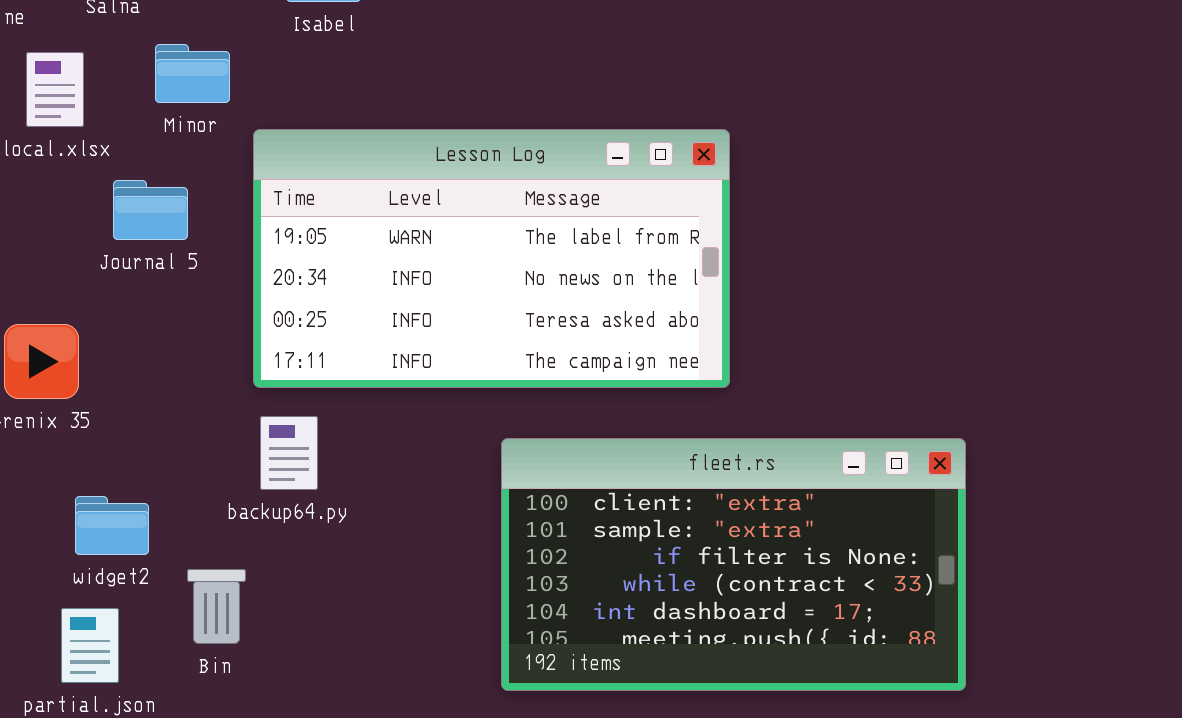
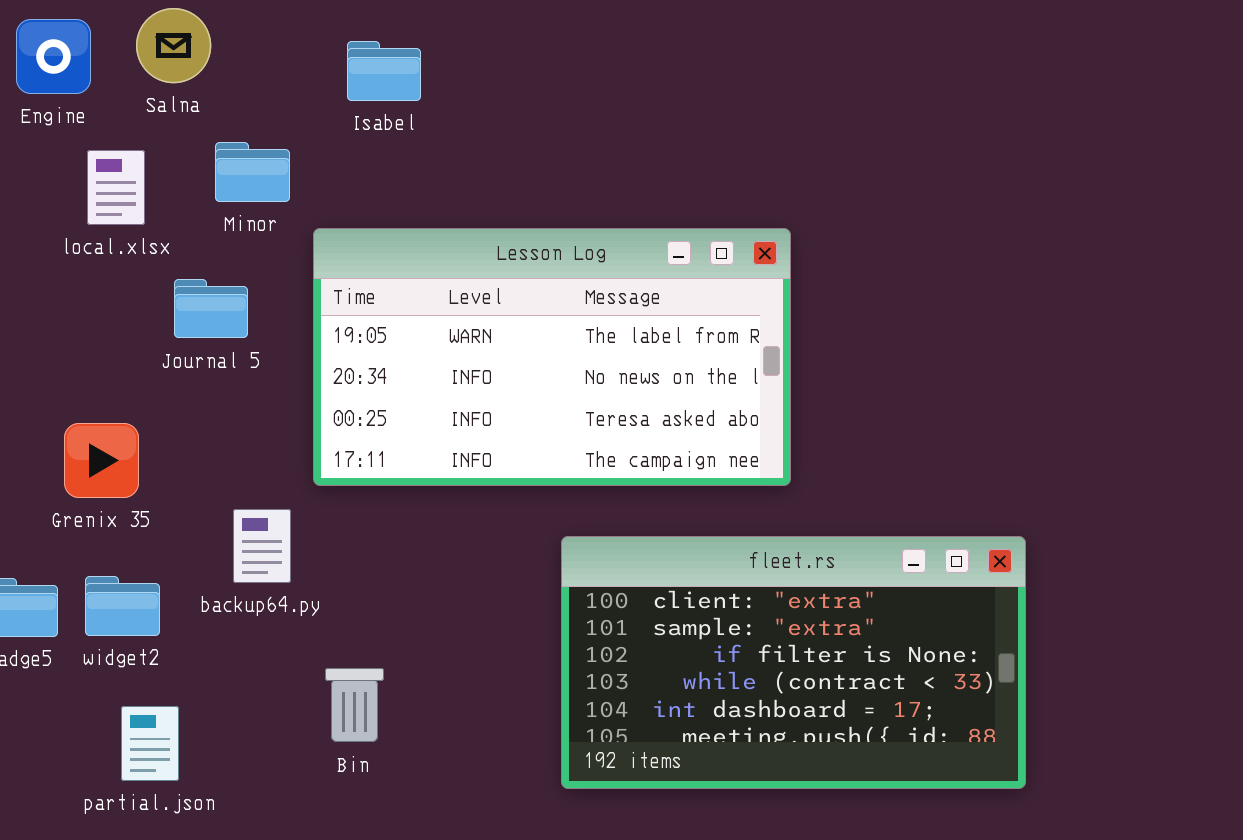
backup64.py: [260,416,318,490] -> [233,509,291,583], moved
widget2: [75,496,149,555] -> [85,576,160,636], moved
Bin: [187,569,246,644] -> [325,668,384,742], moved

